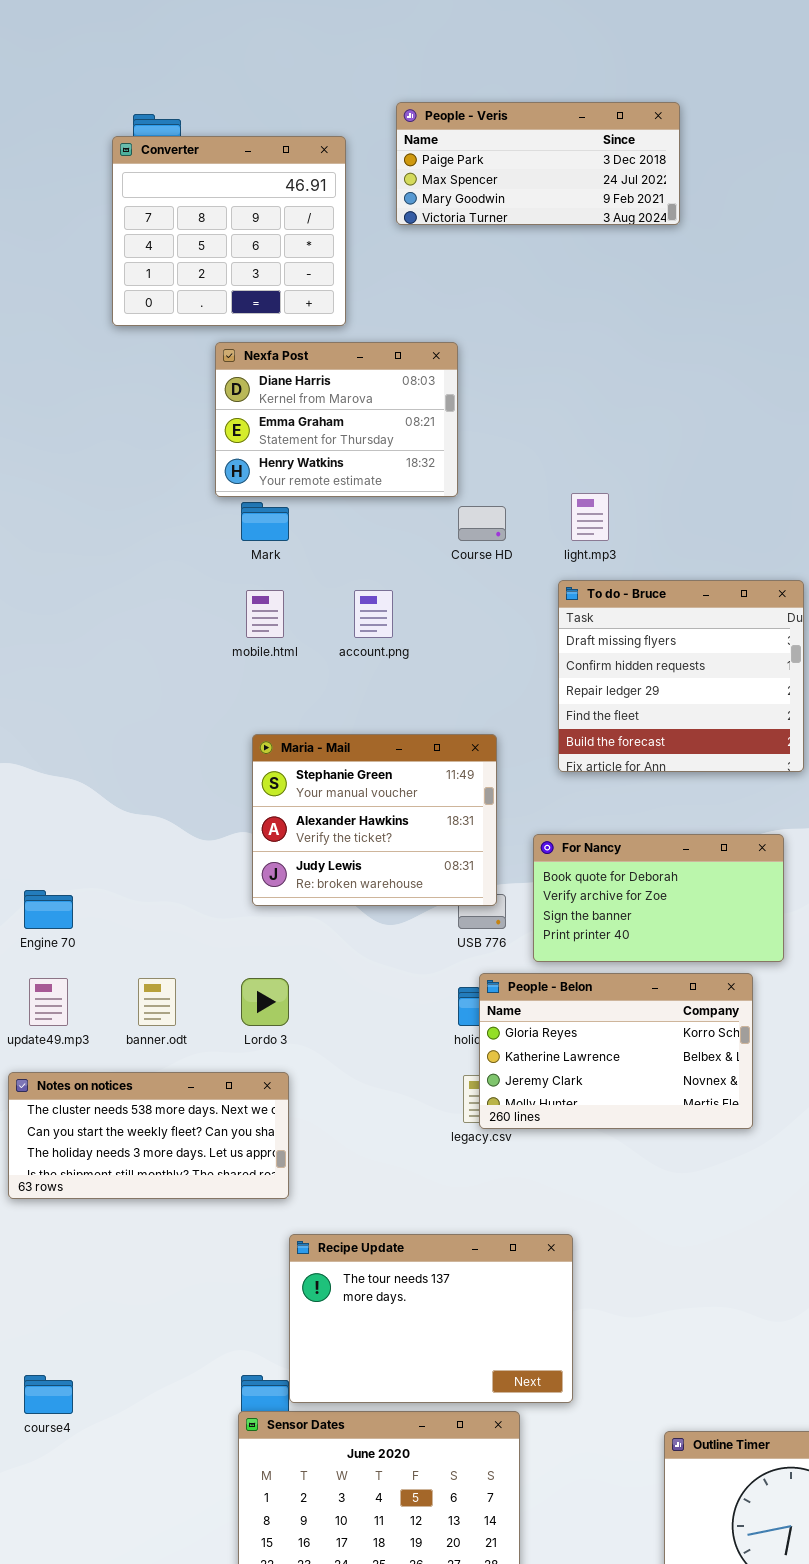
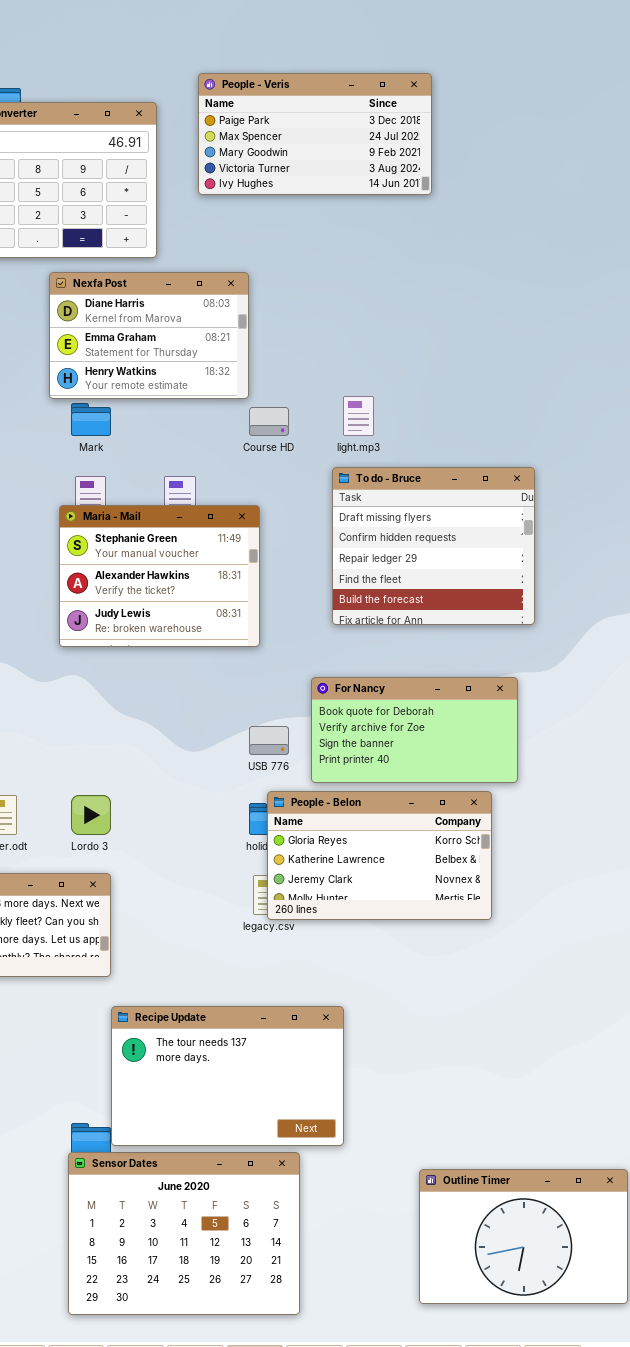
People - Veris: [396,102,680,225] -> [198,73,432,195], resized
Maria - Mail: [252,734,497,906] -> [59,505,260,647], moved

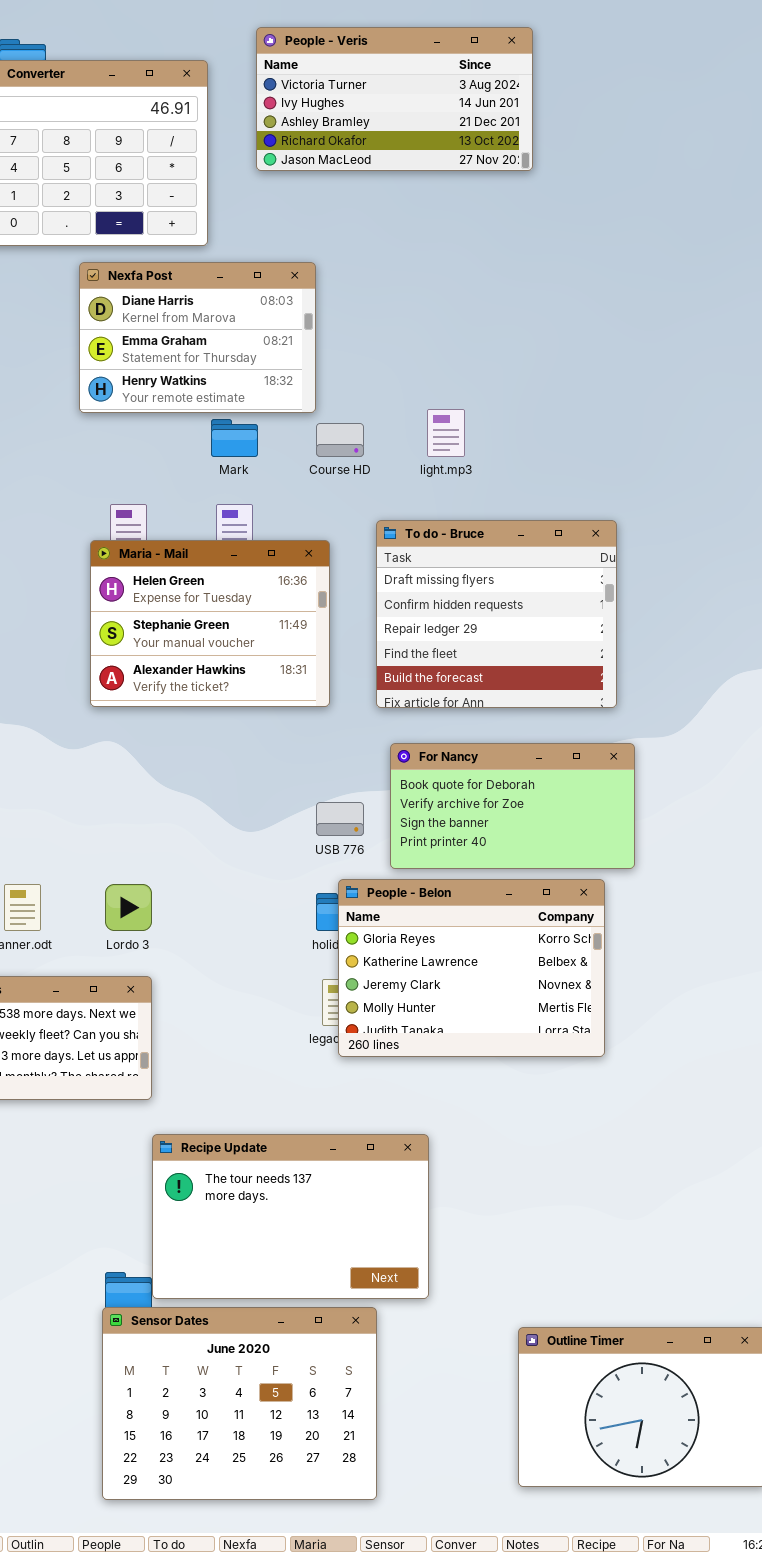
People - Veris: [198,73,432,195] -> [256,27,533,171], scrolled down 3 rows
Mark: [71,403,111,436] -> [211,419,258,457], moved
To do - Bruce: [332,467,535,625] -> [376,520,617,708], moved
Maria - Mail: [59,505,260,647] -> [90,540,330,707], scrolled up 1 row
People - Belon: [267,791,492,920] -> [338,879,605,1057], resized

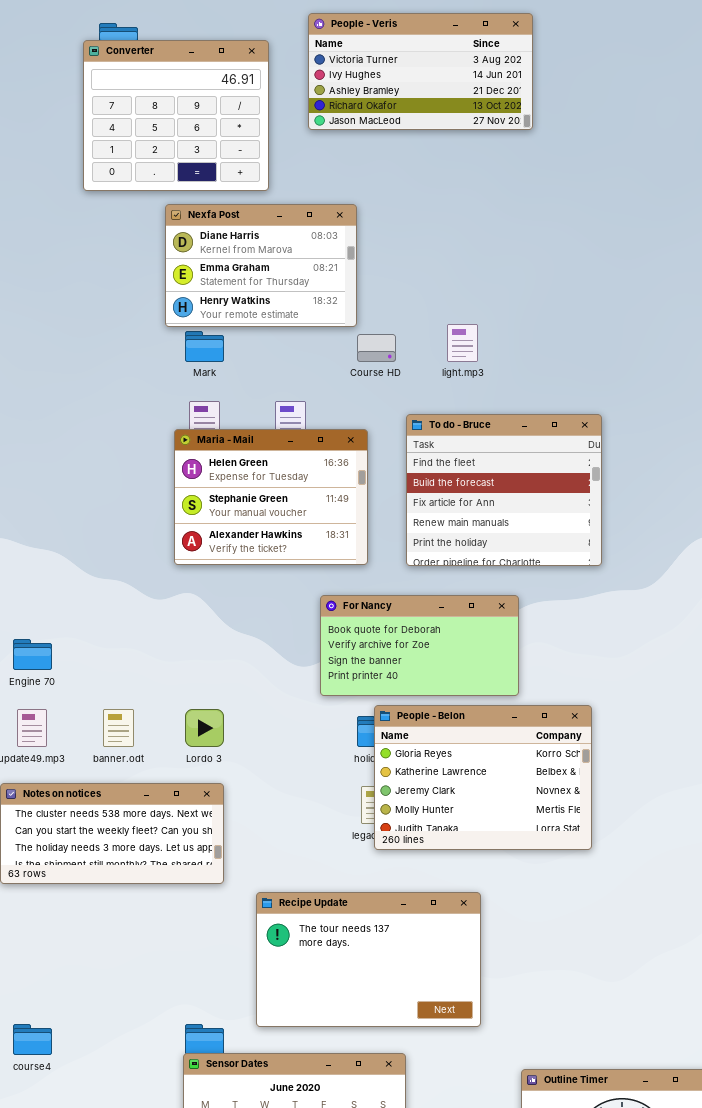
Mark: [211,419,258,457] -> [185,331,224,362], moved
To do - Bruce: [376,520,617,708] -> [406,414,602,566], scrolled down 3 rows
For Nancy: [390,743,635,869] -> [320,595,519,696], moved
Recipe Update: [152,1134,429,1299] -> [256,892,481,1027], moved

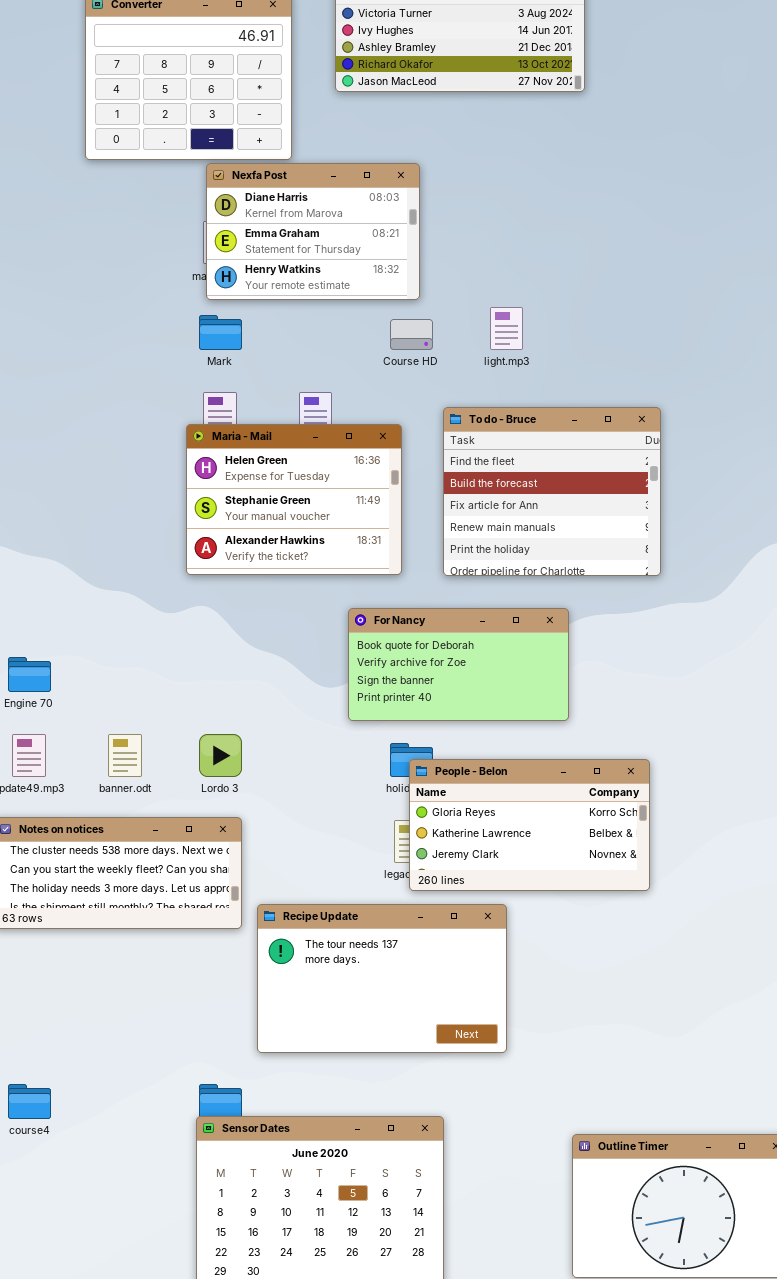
Nexfa Post: [165,204,357,327] -> [206,163,420,300], moved
People - Belon: [374,705,592,850] -> [409,759,650,891], resized
Recipe Update: [256,892,481,1027] -> [257,904,507,1053], moved

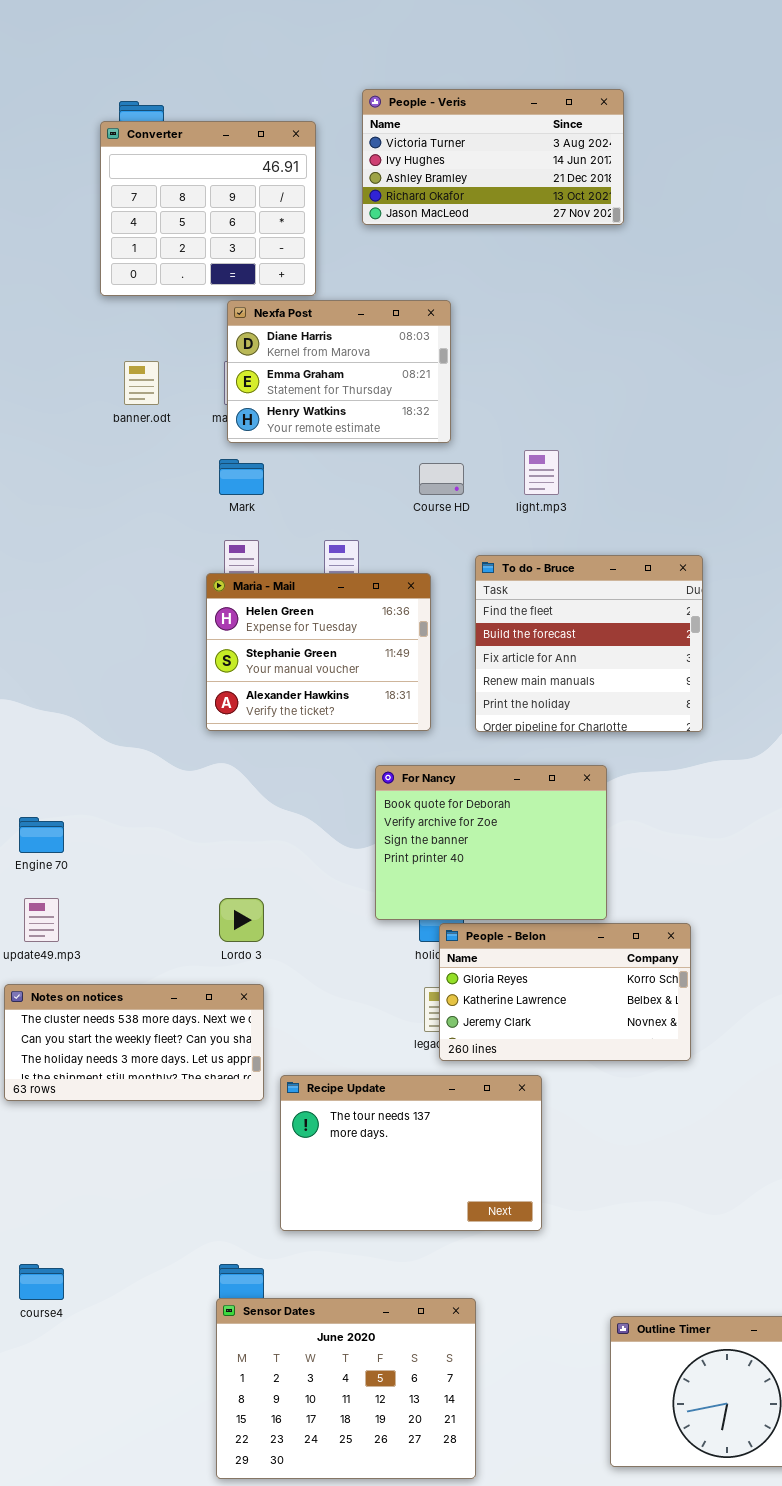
For Nancy: [348,608,569,721] -> [375,765,607,920], resized
banner.odt: [108,734,142,777] -> [124,361,159,405], moved

